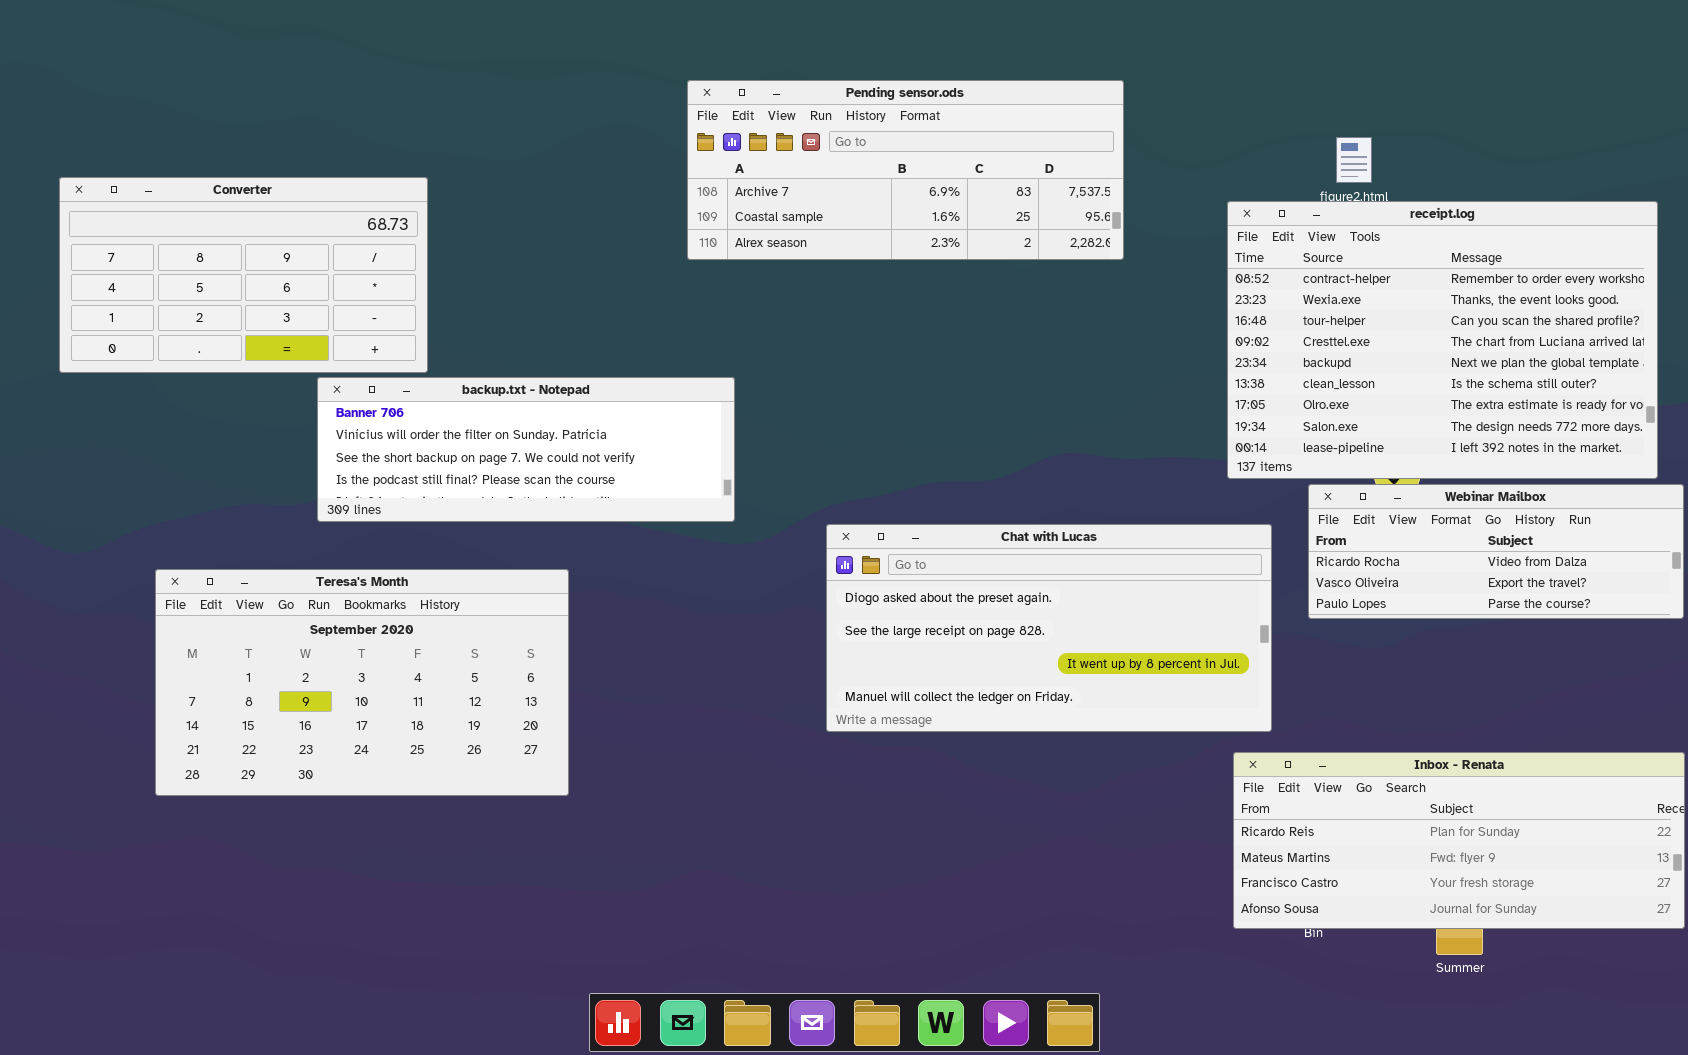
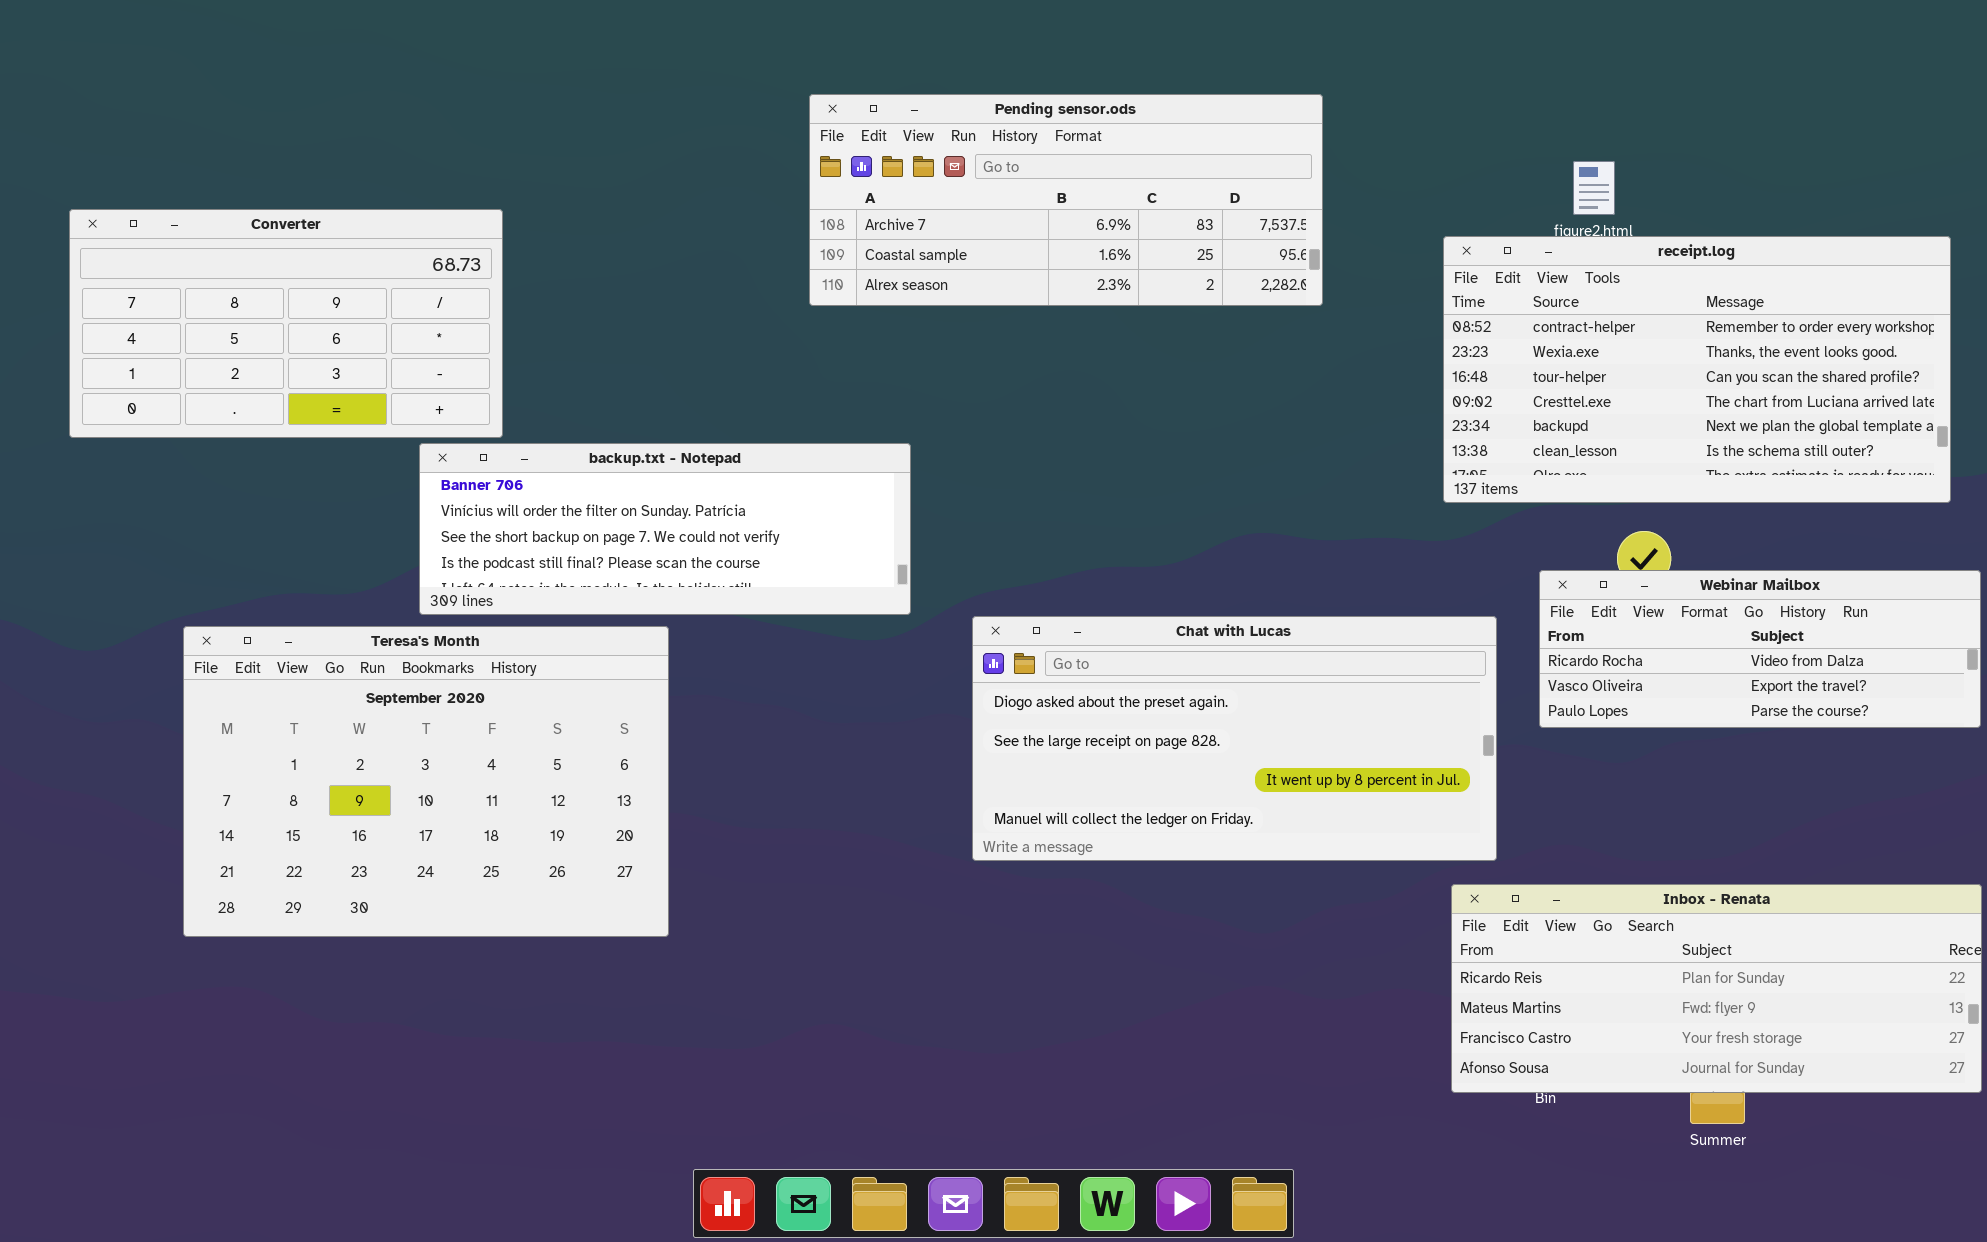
receipt.log: [1227,201,1658,479] -> [1443,236,1951,503], resized
backup.txt - Notepad: [317,377,735,522] -> [419,443,911,615], moved
Teresa's Month: [155,569,569,796] -> [183,626,669,937], resized

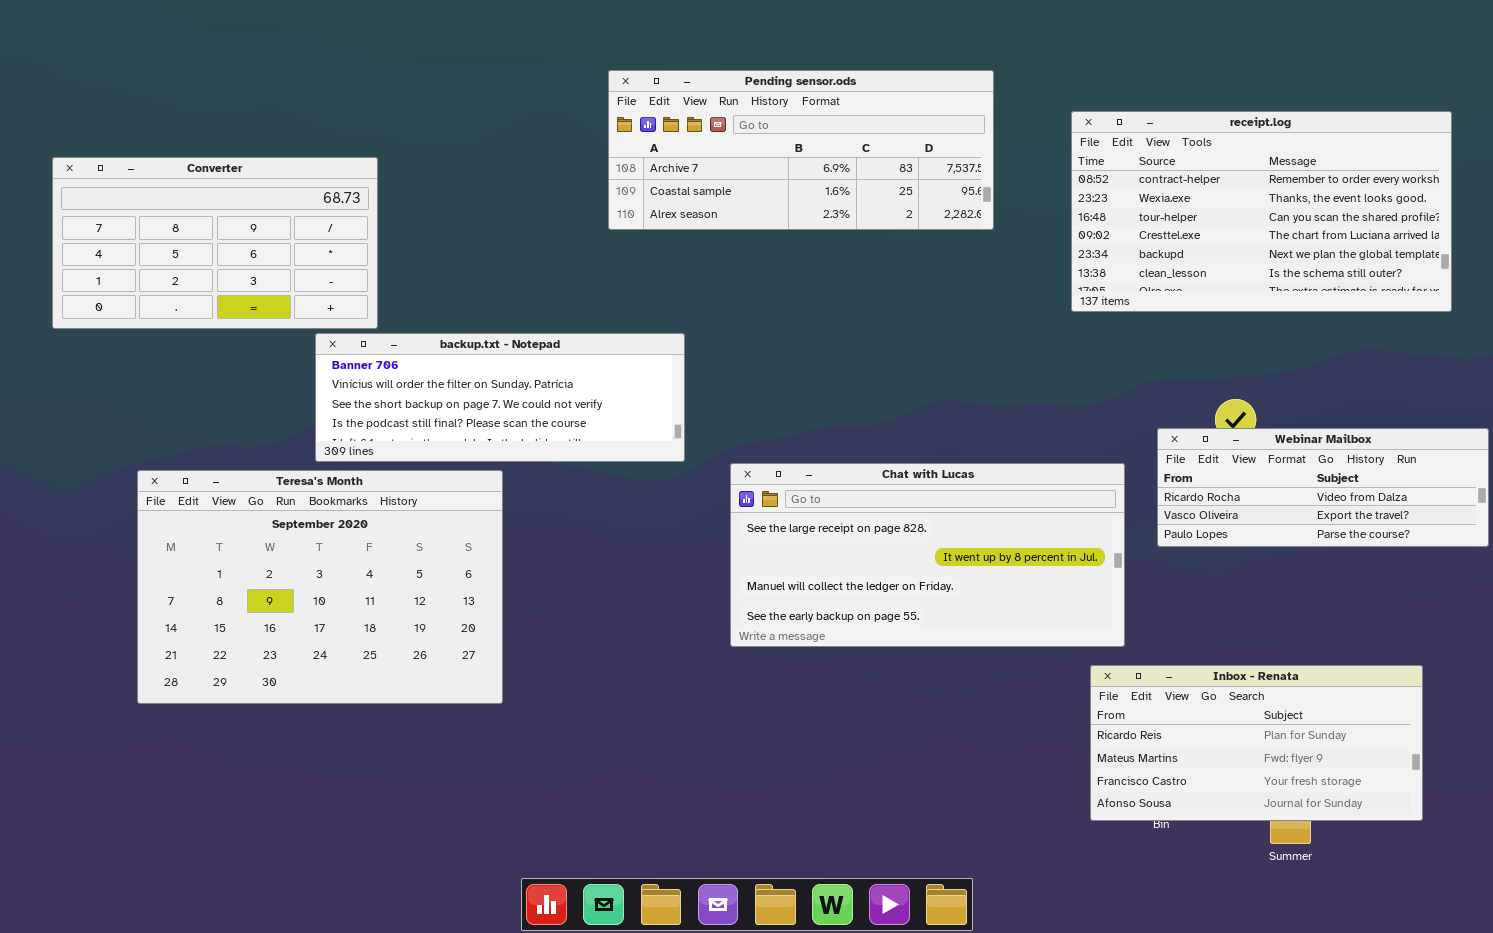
receipt.log: [1443,236,1951,503] -> [1071,111,1452,312], moved
Chat with Lucas: [972,616,1497,861] -> [730,463,1125,647], scrolled down 1 row
Inbox - Renata: [1451,884,1982,1093] -> [1090,665,1423,821], resized

